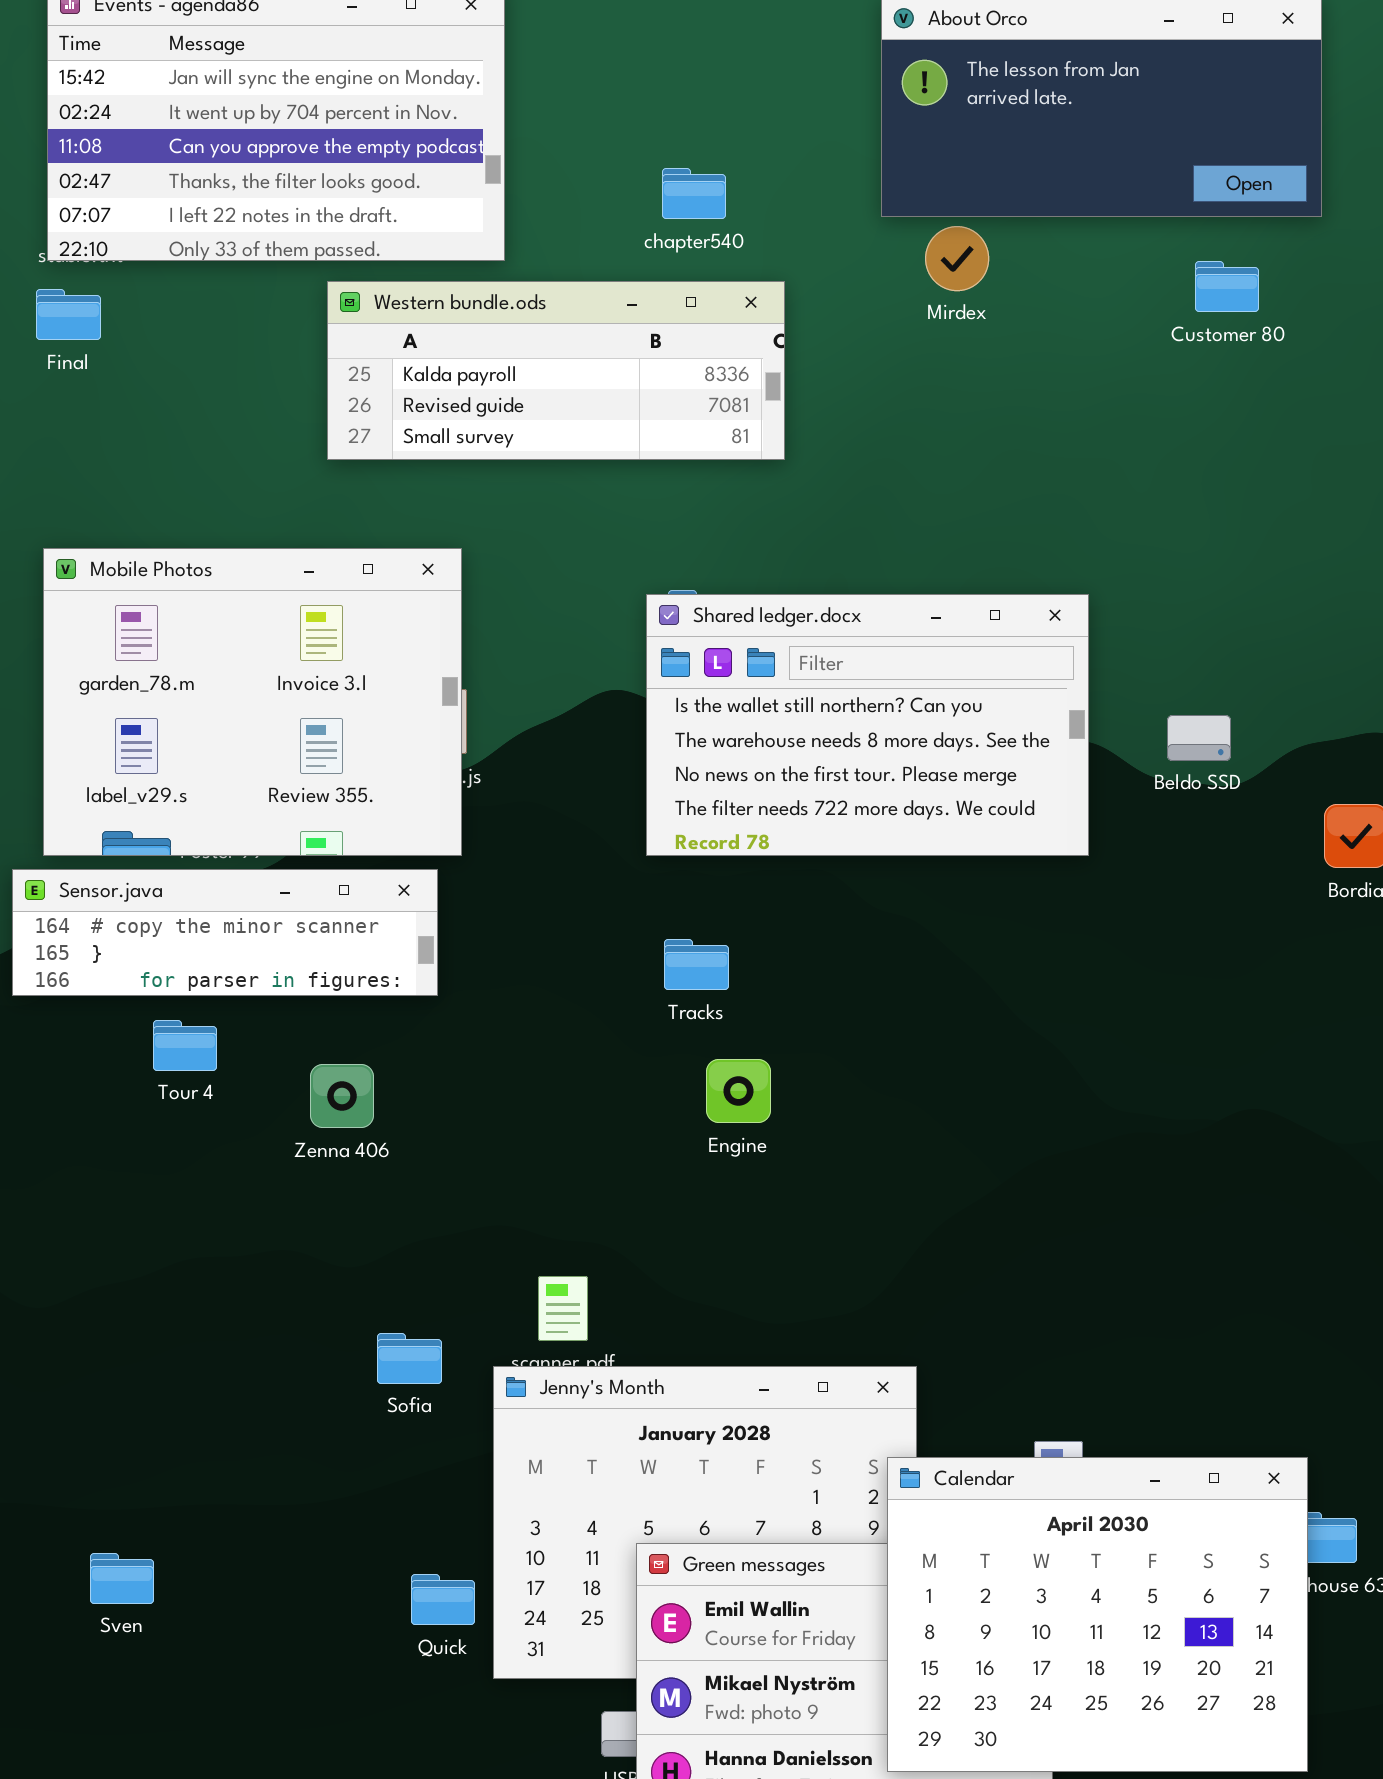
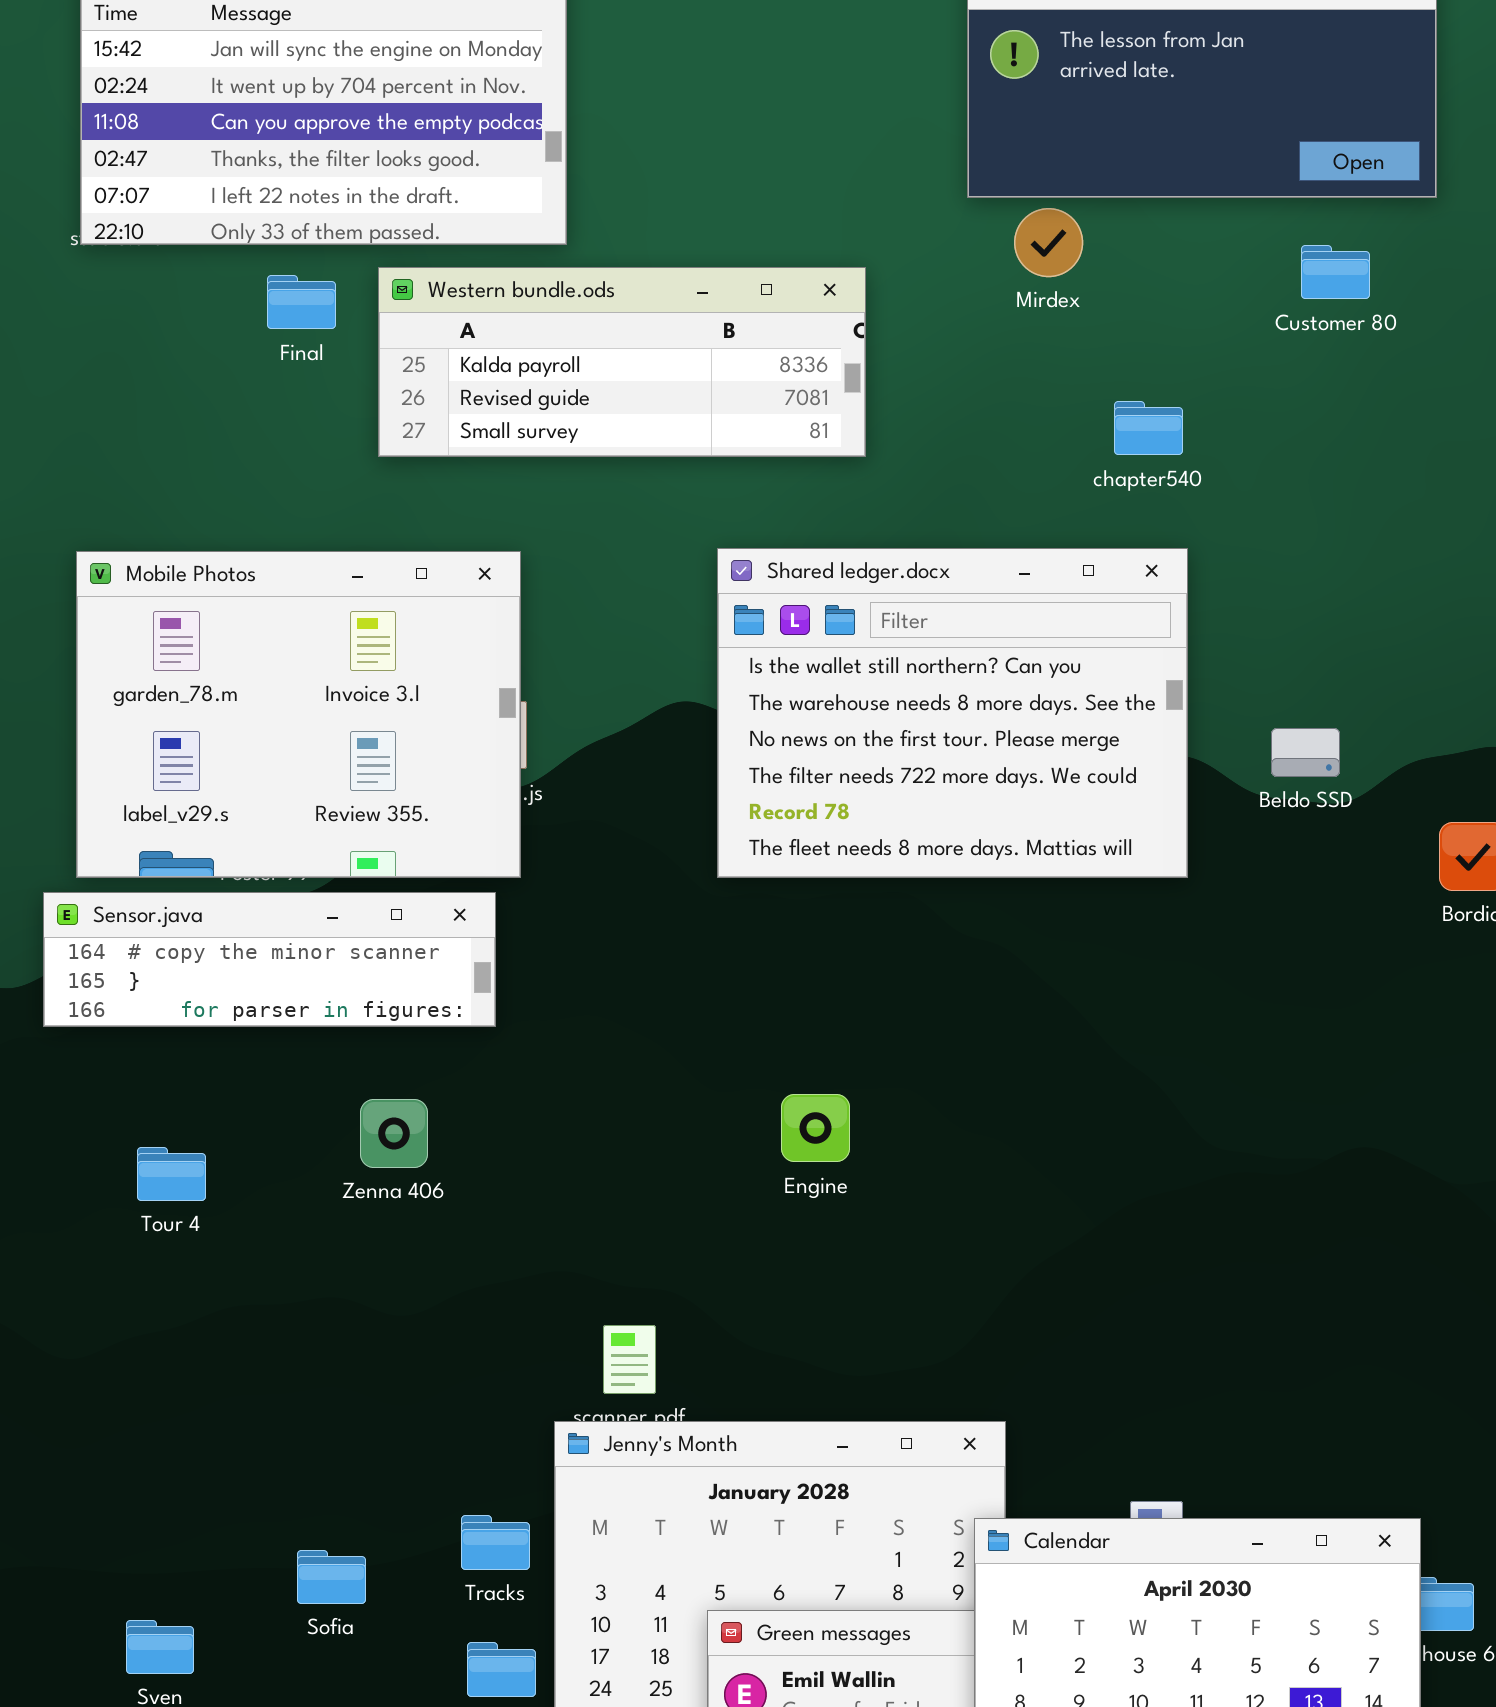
chapter540: [662,168,726,219] -> [1114,401,1183,455], moved
Final: [36,289,101,340] -> [267,275,336,329], moved
Shared ledger.docx: [646,594,1089,856] -> [717,548,1188,878], resized
Tracks: [664,939,729,990] -> [461,1515,530,1570], moved
Tour 4: [153,1020,217,1071] -> [137,1147,206,1201], moved
Sofia: [377,1333,442,1384] -> [297,1550,366,1604], moved

